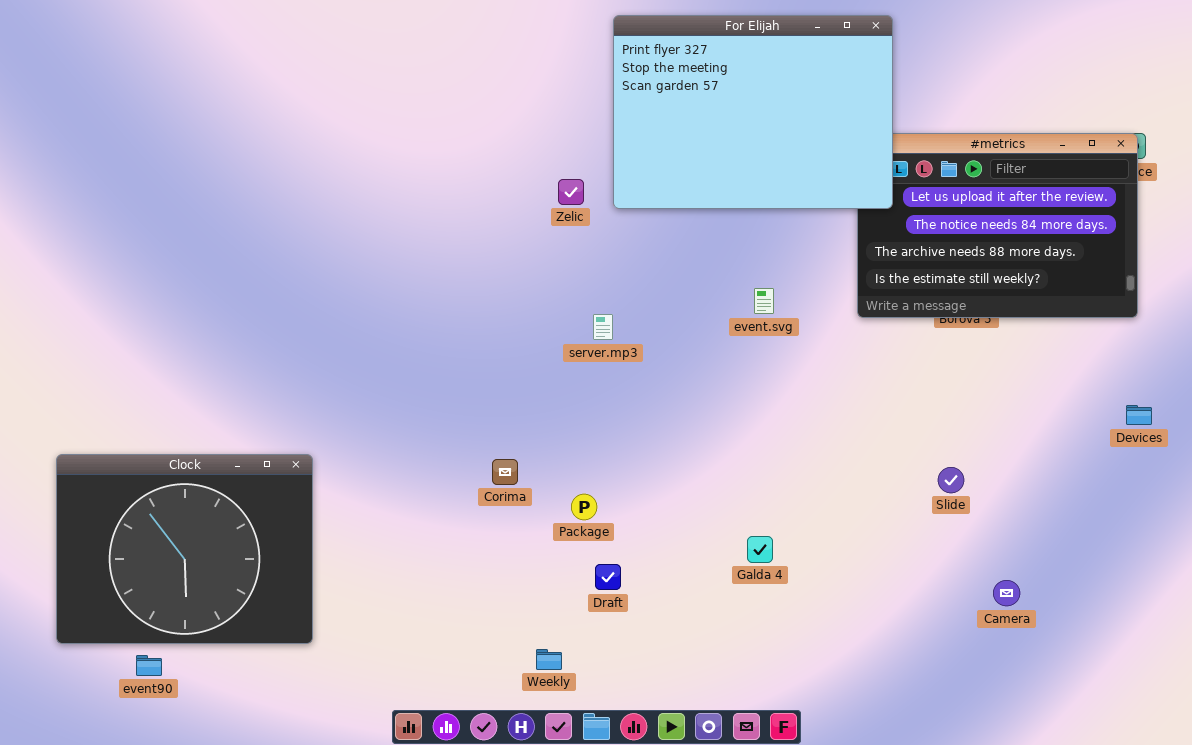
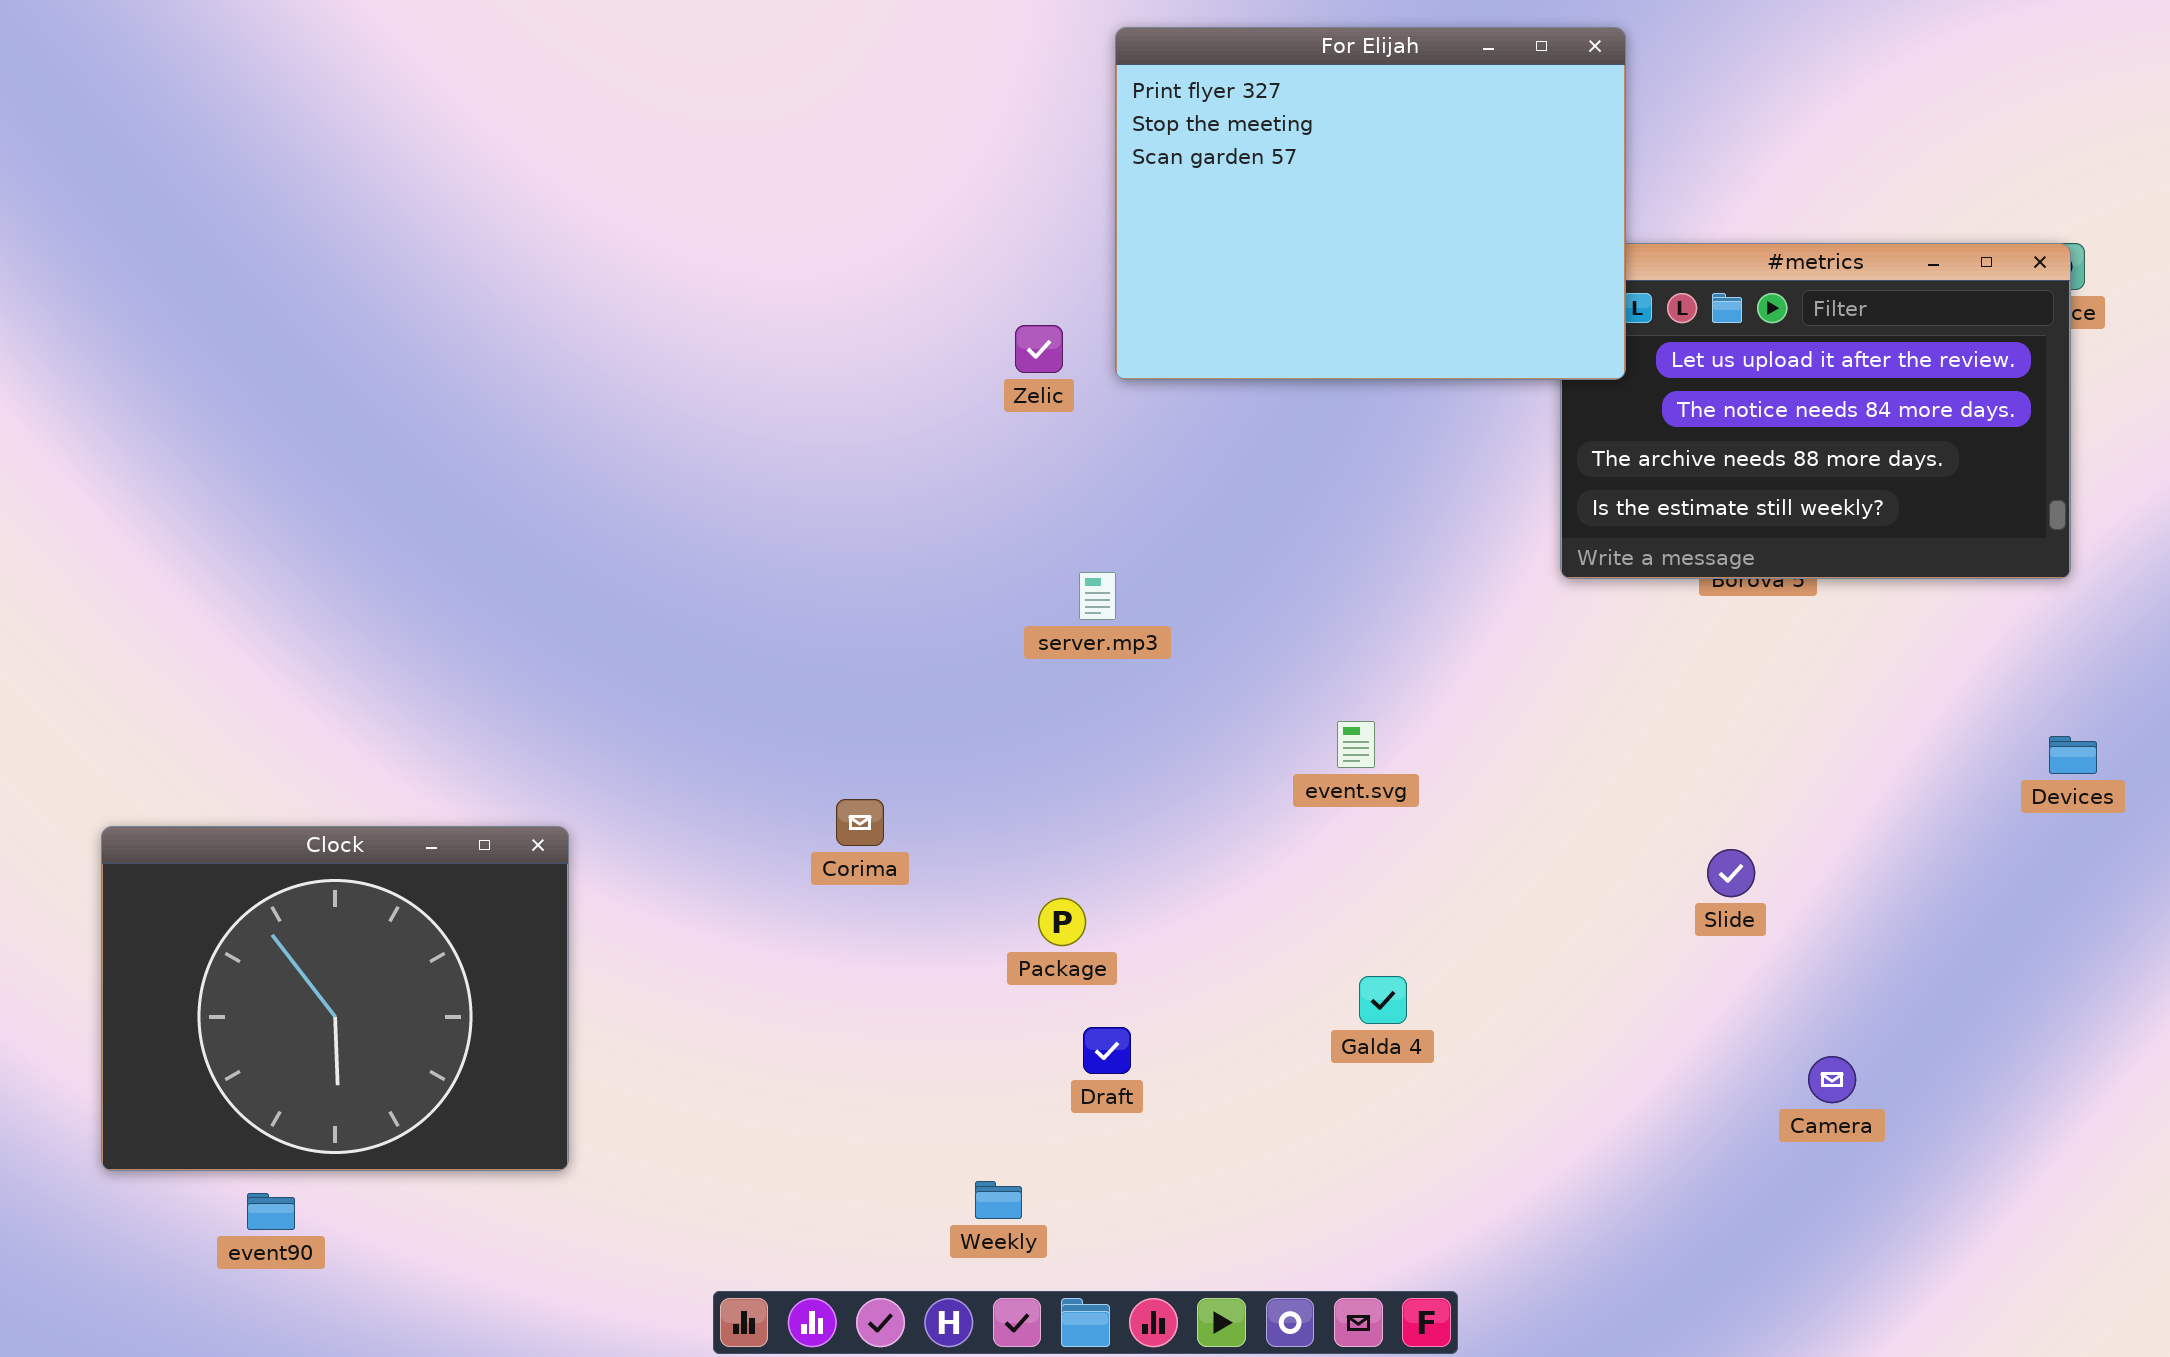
event.svg: [754,288,774,314] -> [1337,721,1375,768], moved
Corima: [492,459,518,485] -> [836,799,884,846], moved

